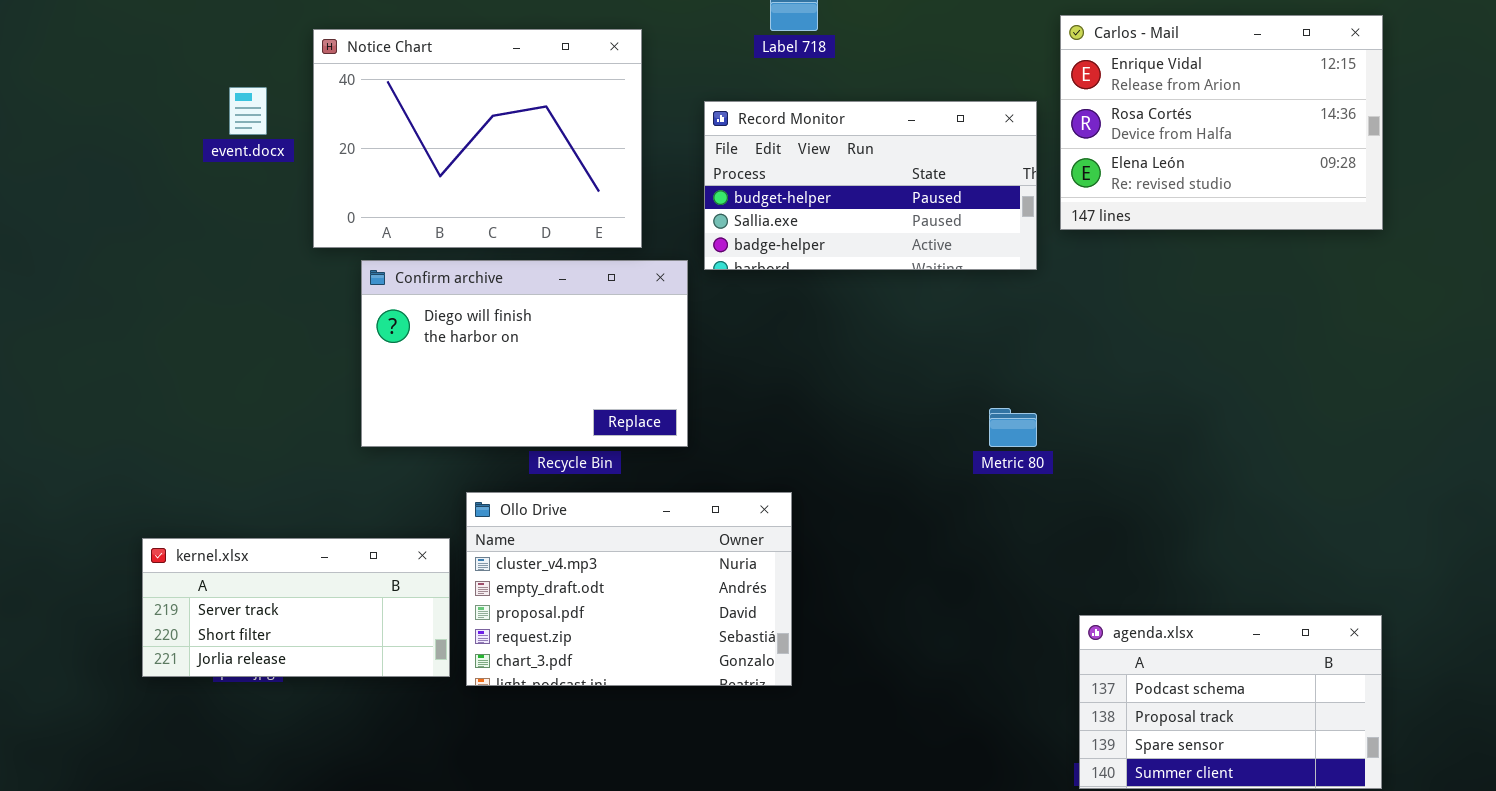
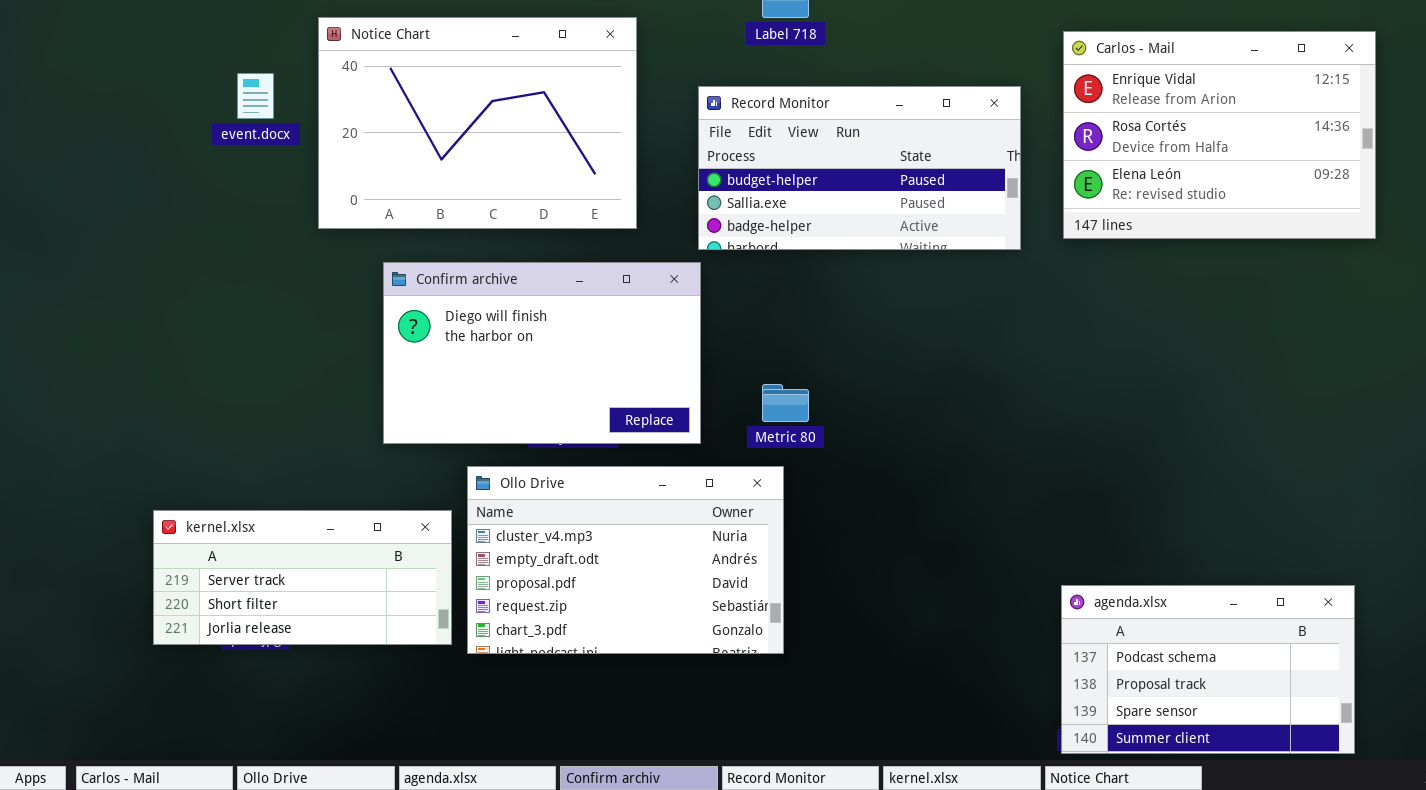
Carlos - Mail: [1060,15,1383,230] -> [1063,31,1376,239], moved
Confirm archive: [361,260,688,447] -> [383,262,701,444], moved
Metric 80: [989,408,1037,447] -> [762,384,809,422], moved

